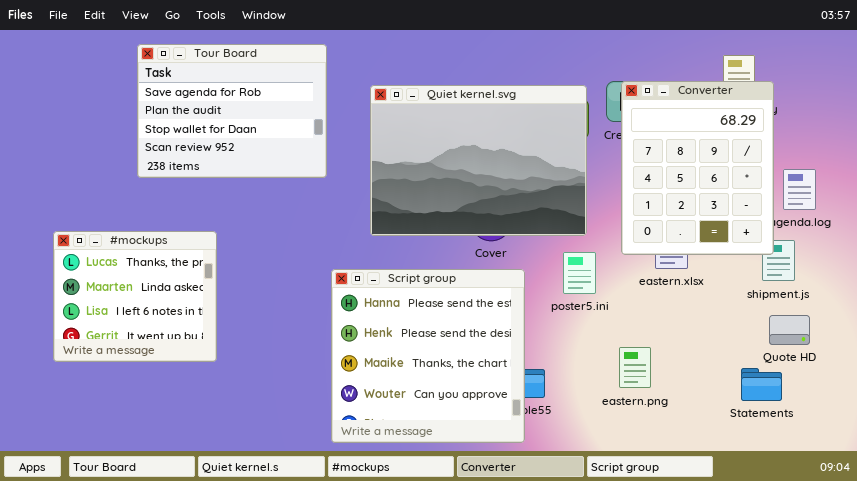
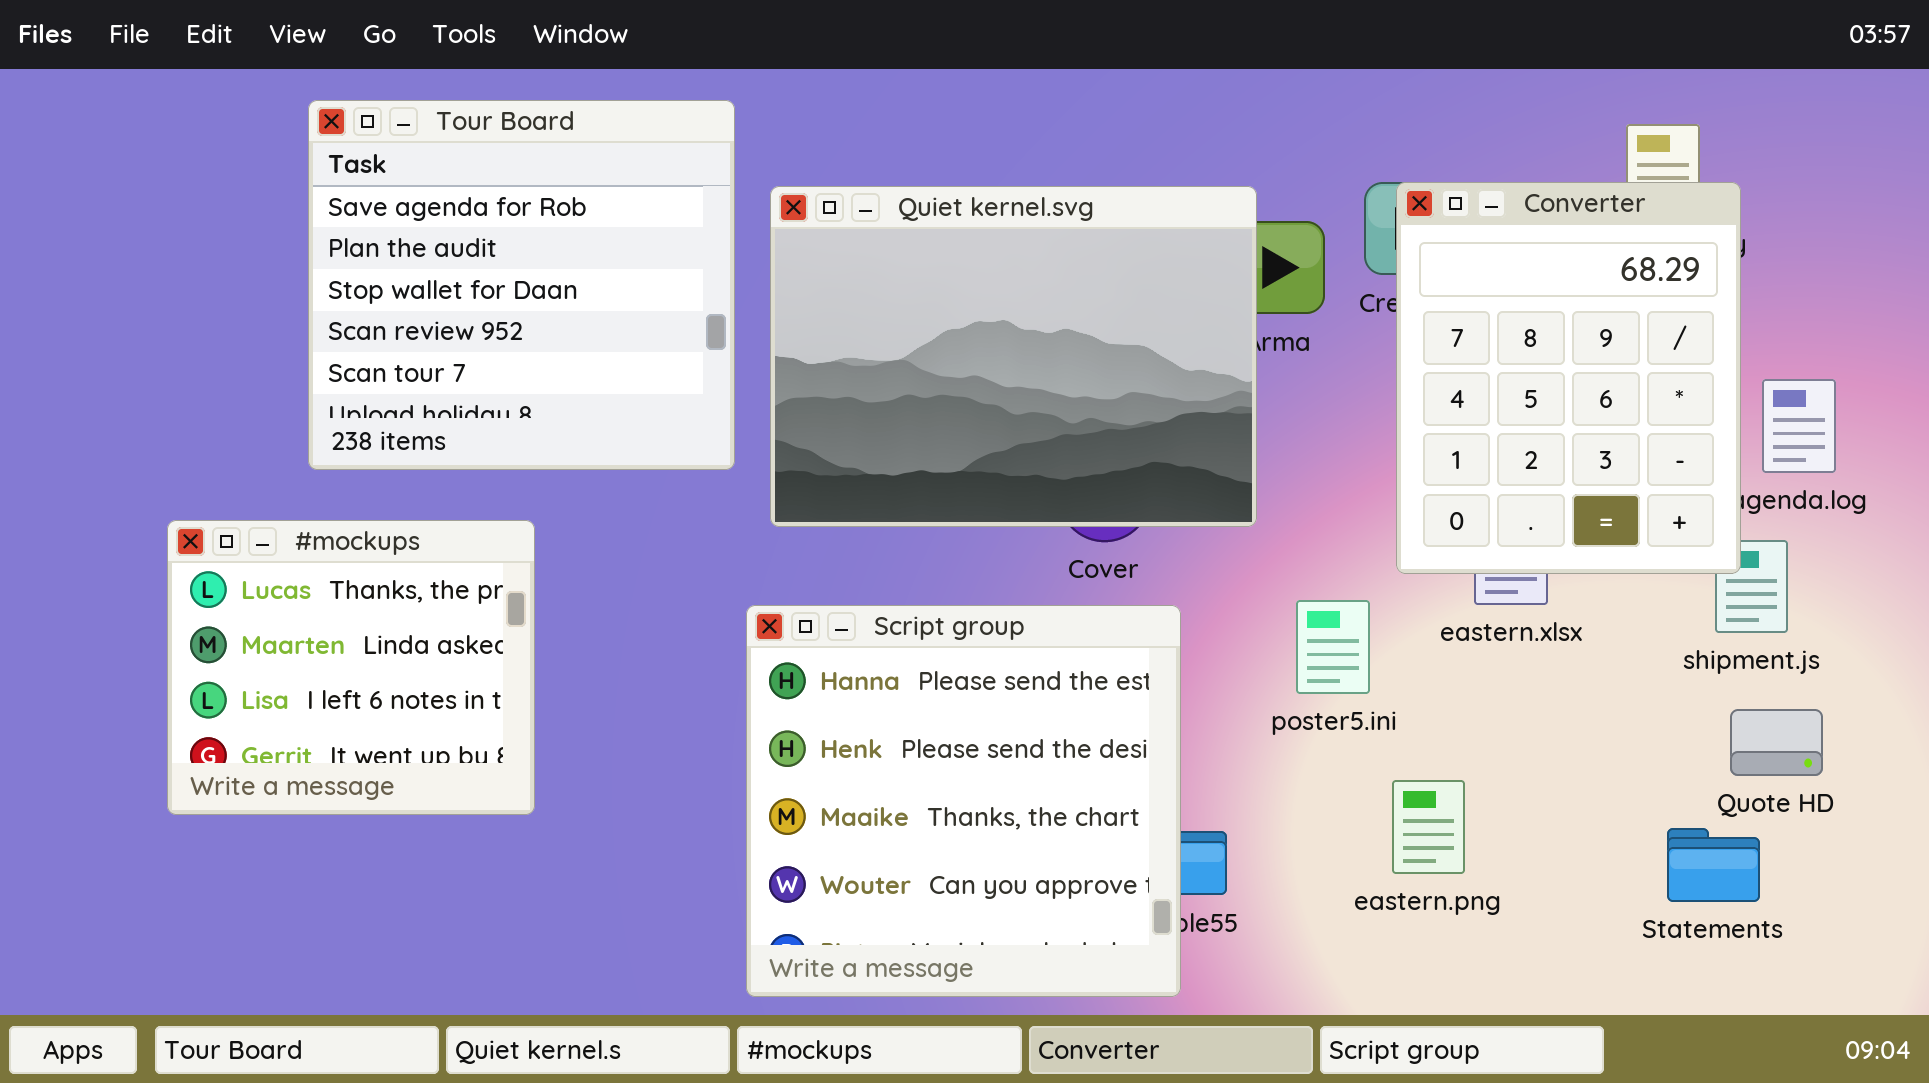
Tour Board: [137,44,327,178] -> [308,100,735,470], resized
Quiet kernel.svg: [370,85,587,236] -> [770,186,1257,527], moved
#mockups: [53,231,217,362] -> [167,520,535,815], moved
poster5.ini: [563,252,596,294] -> [1296,600,1370,694], moved

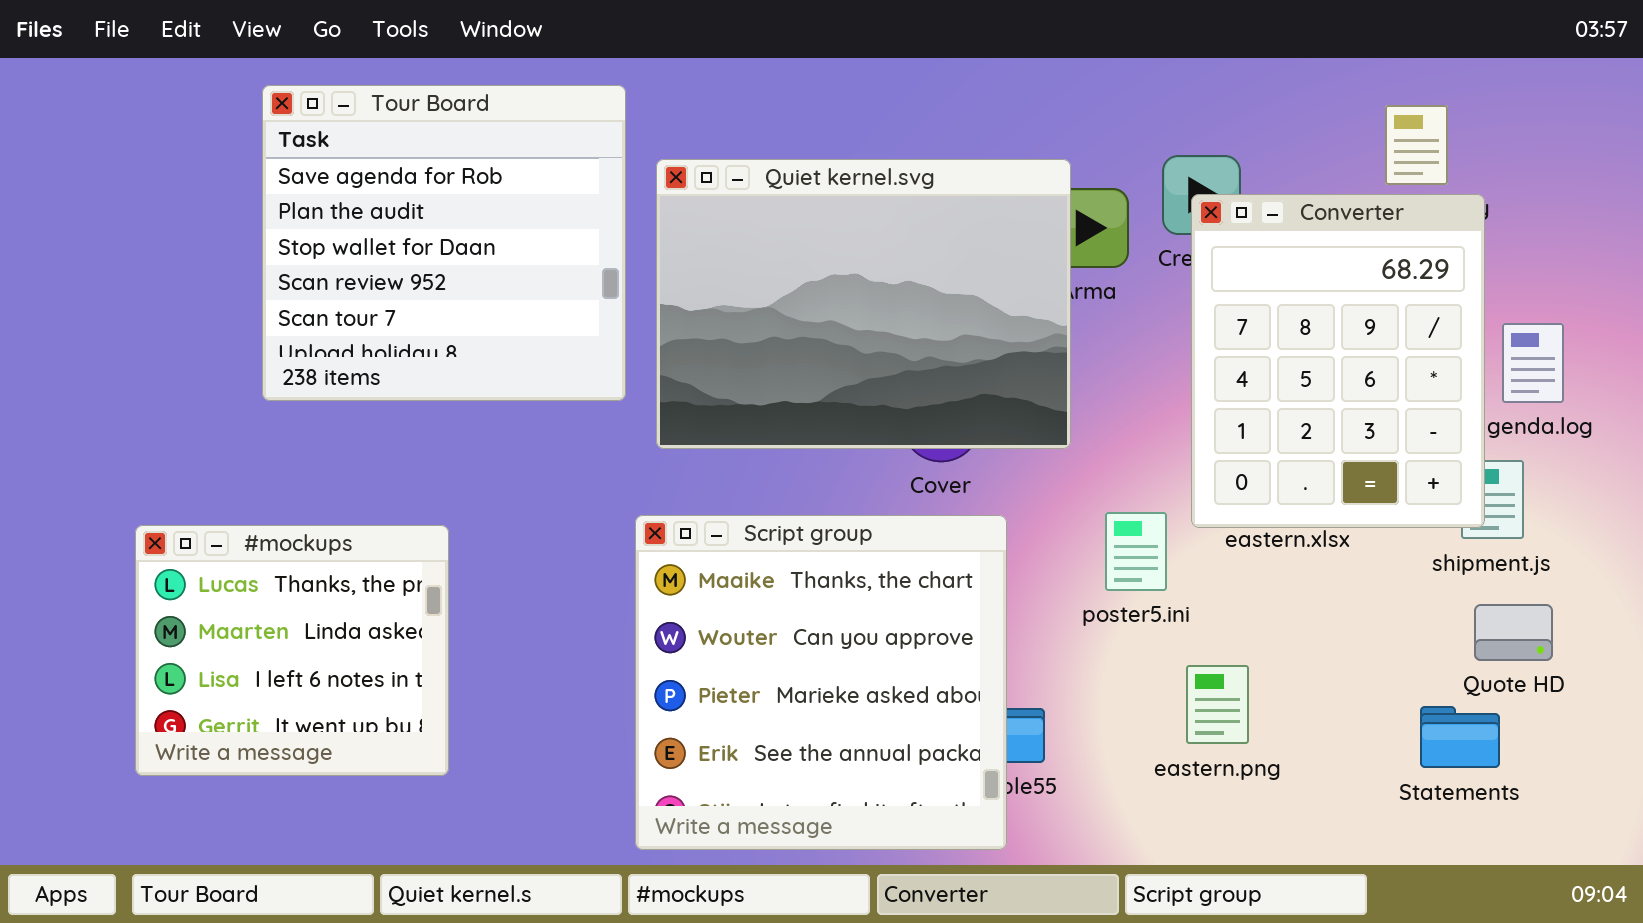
Converter: [1396,182,1741,574] -> [1191,194,1485,528], moved
#mockups: [167,520,535,815] -> [135,525,449,776], moved
Script group: [746,605,1181,997] -> [635,515,1007,850], scrolled down 2 rows

